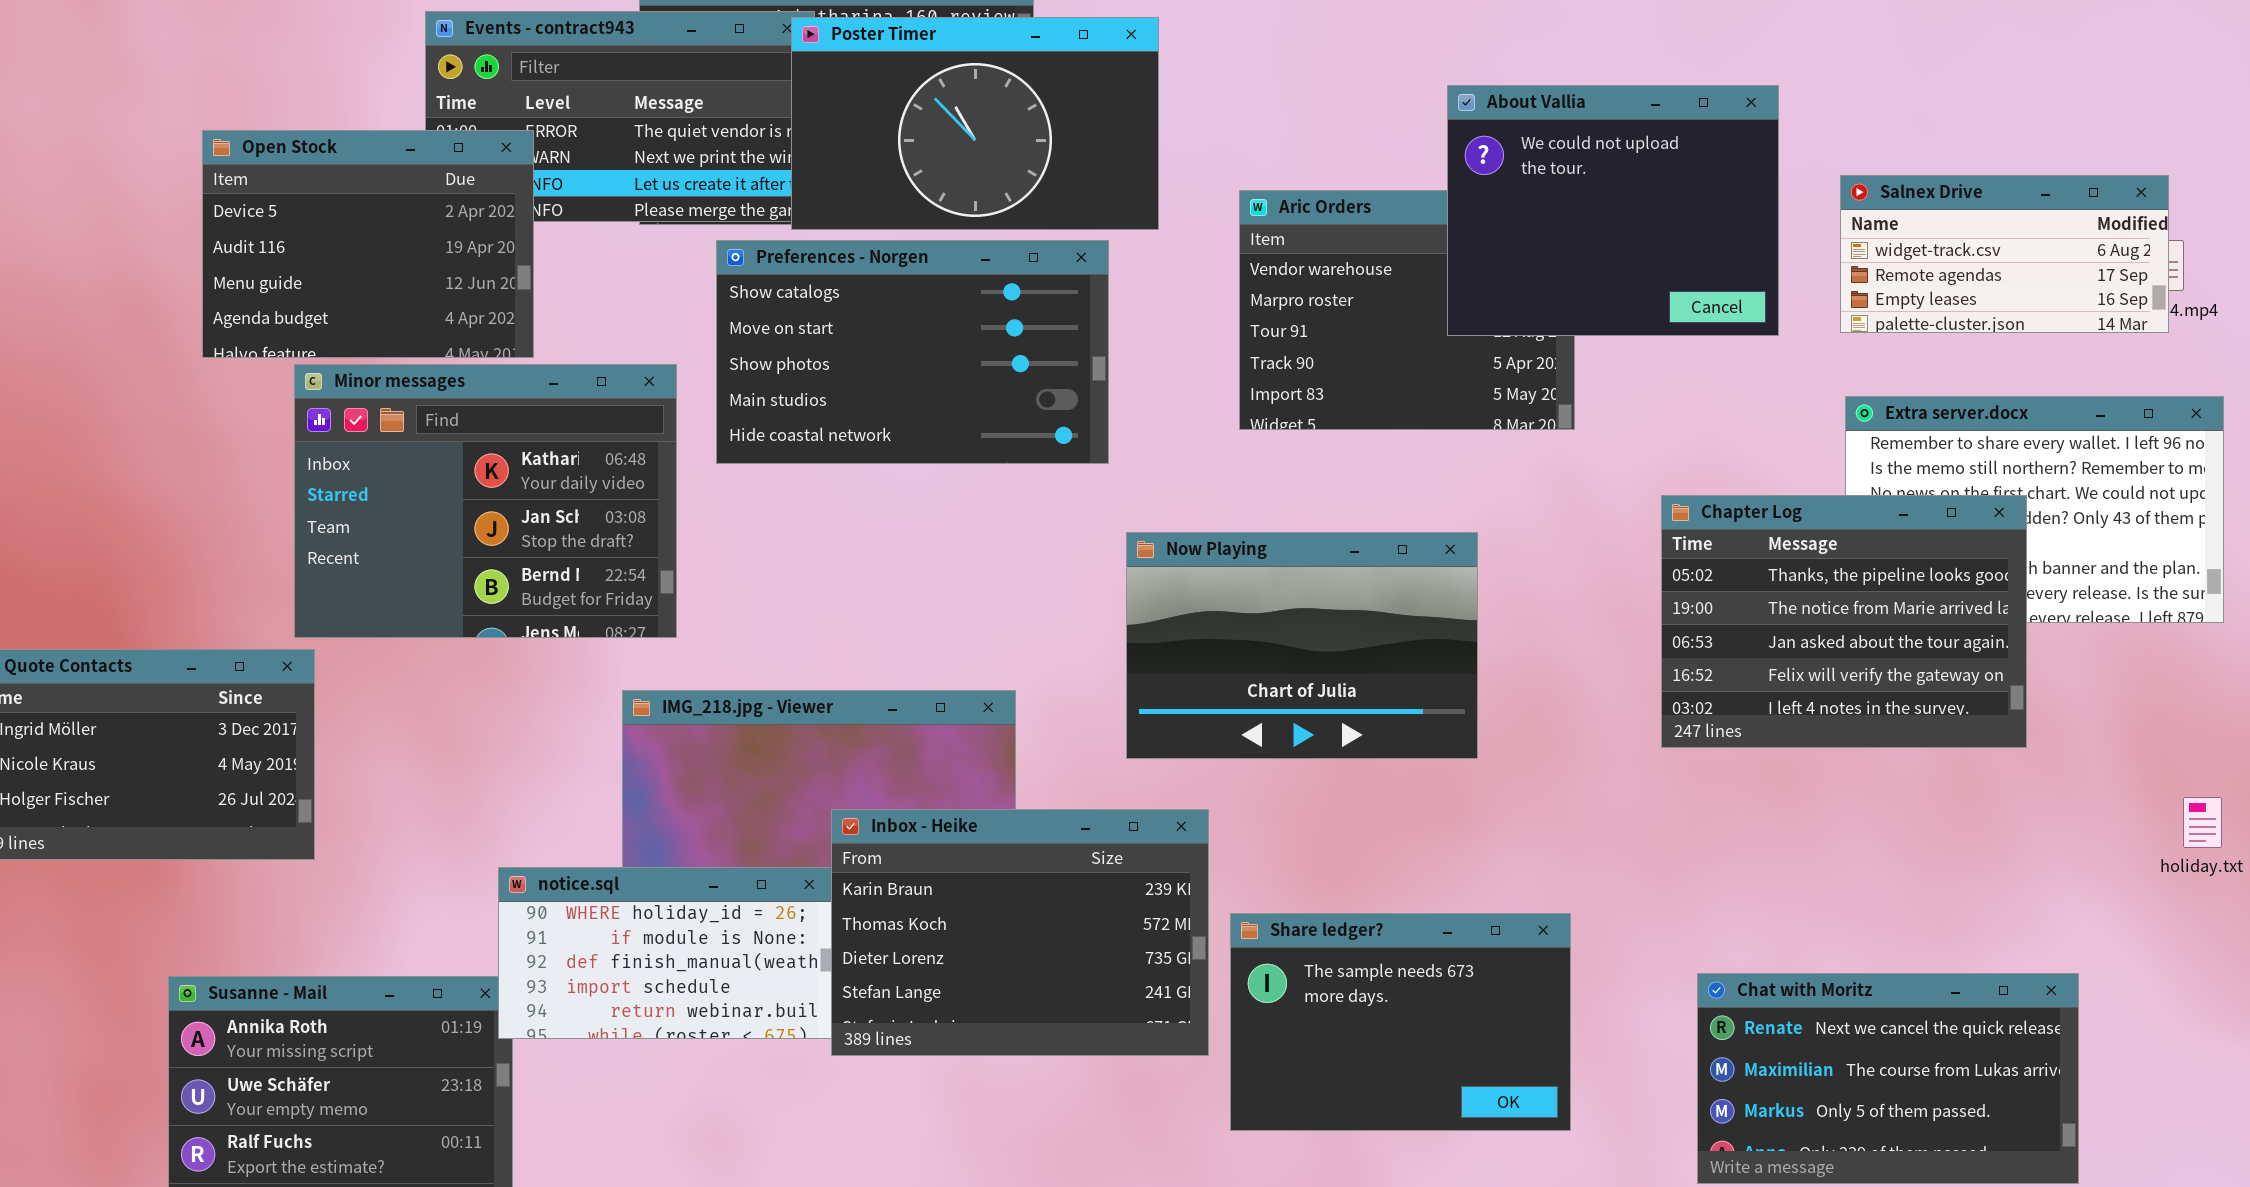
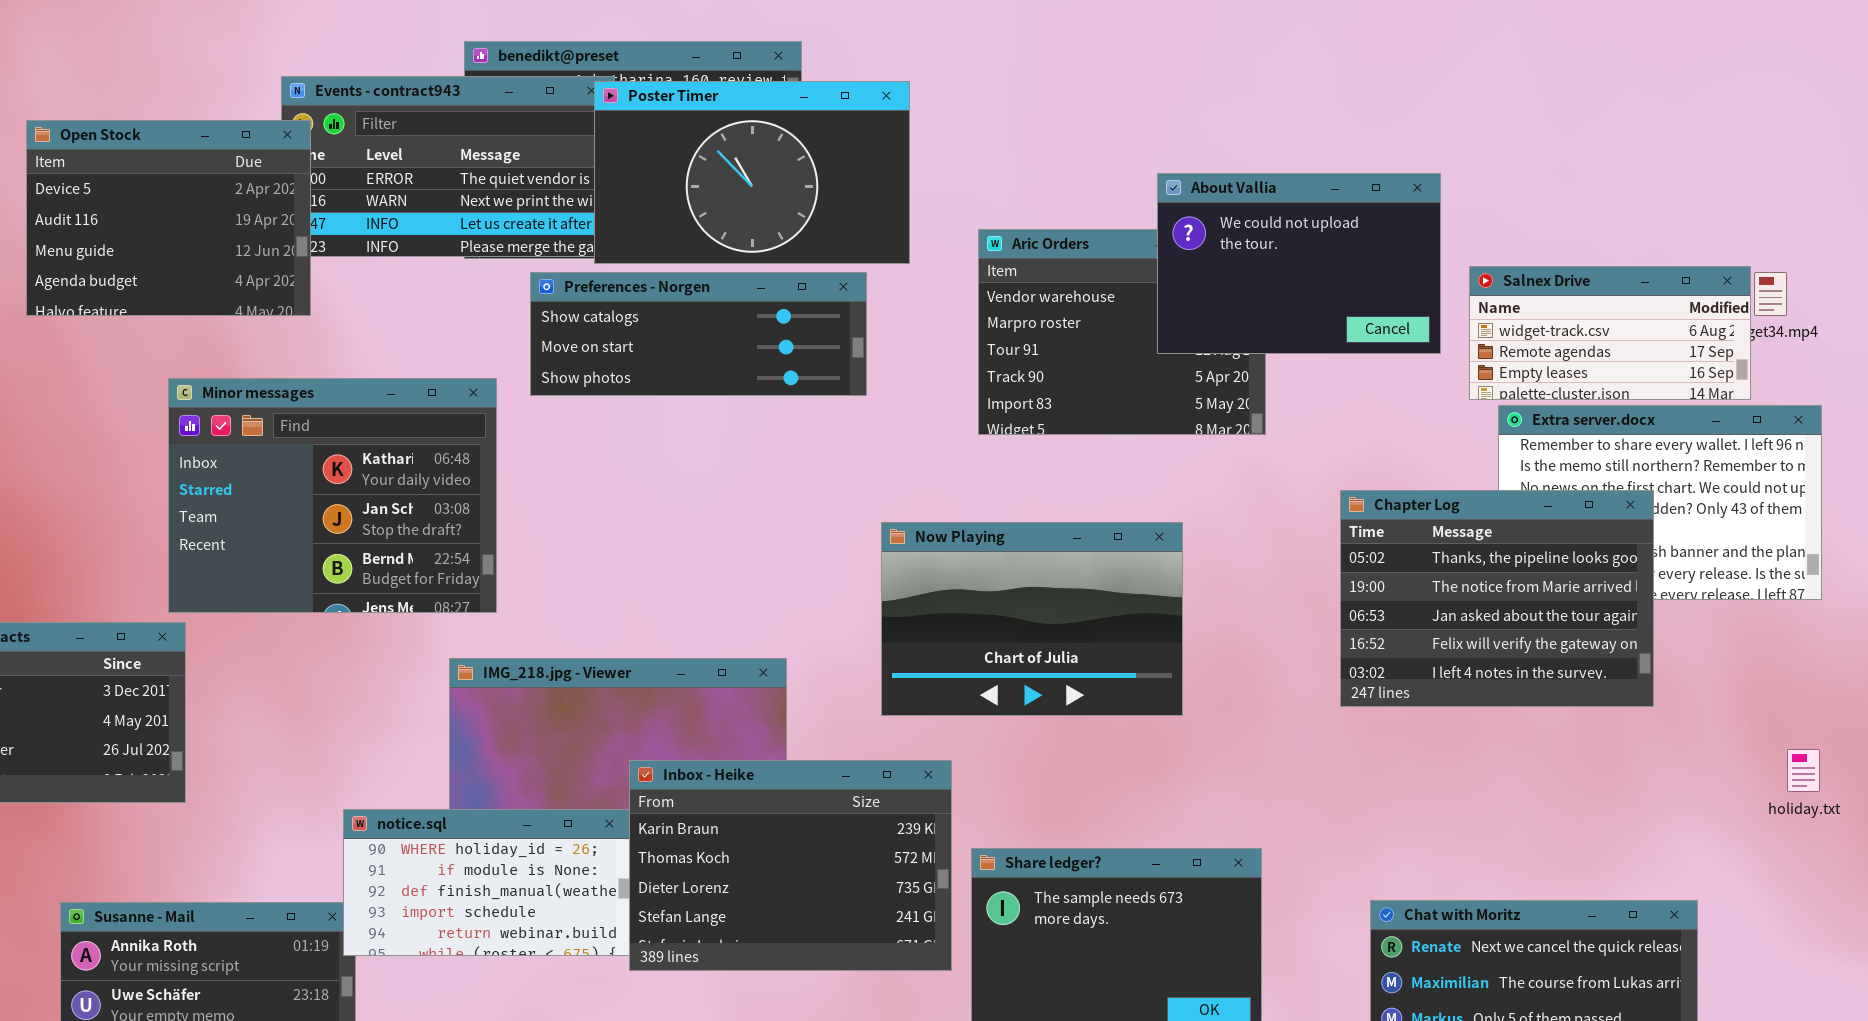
About Vallia: [1447,85,1779,336] -> [1157,173,1441,354], resized
Open Stock: [202,130,534,358] -> [26,120,311,316], moved
Salnex Drive: [1840,175,2169,333] -> [1469,266,1751,400], moved
Preferences - Norgen: [716,240,1109,464] -> [530,272,867,396], resized

